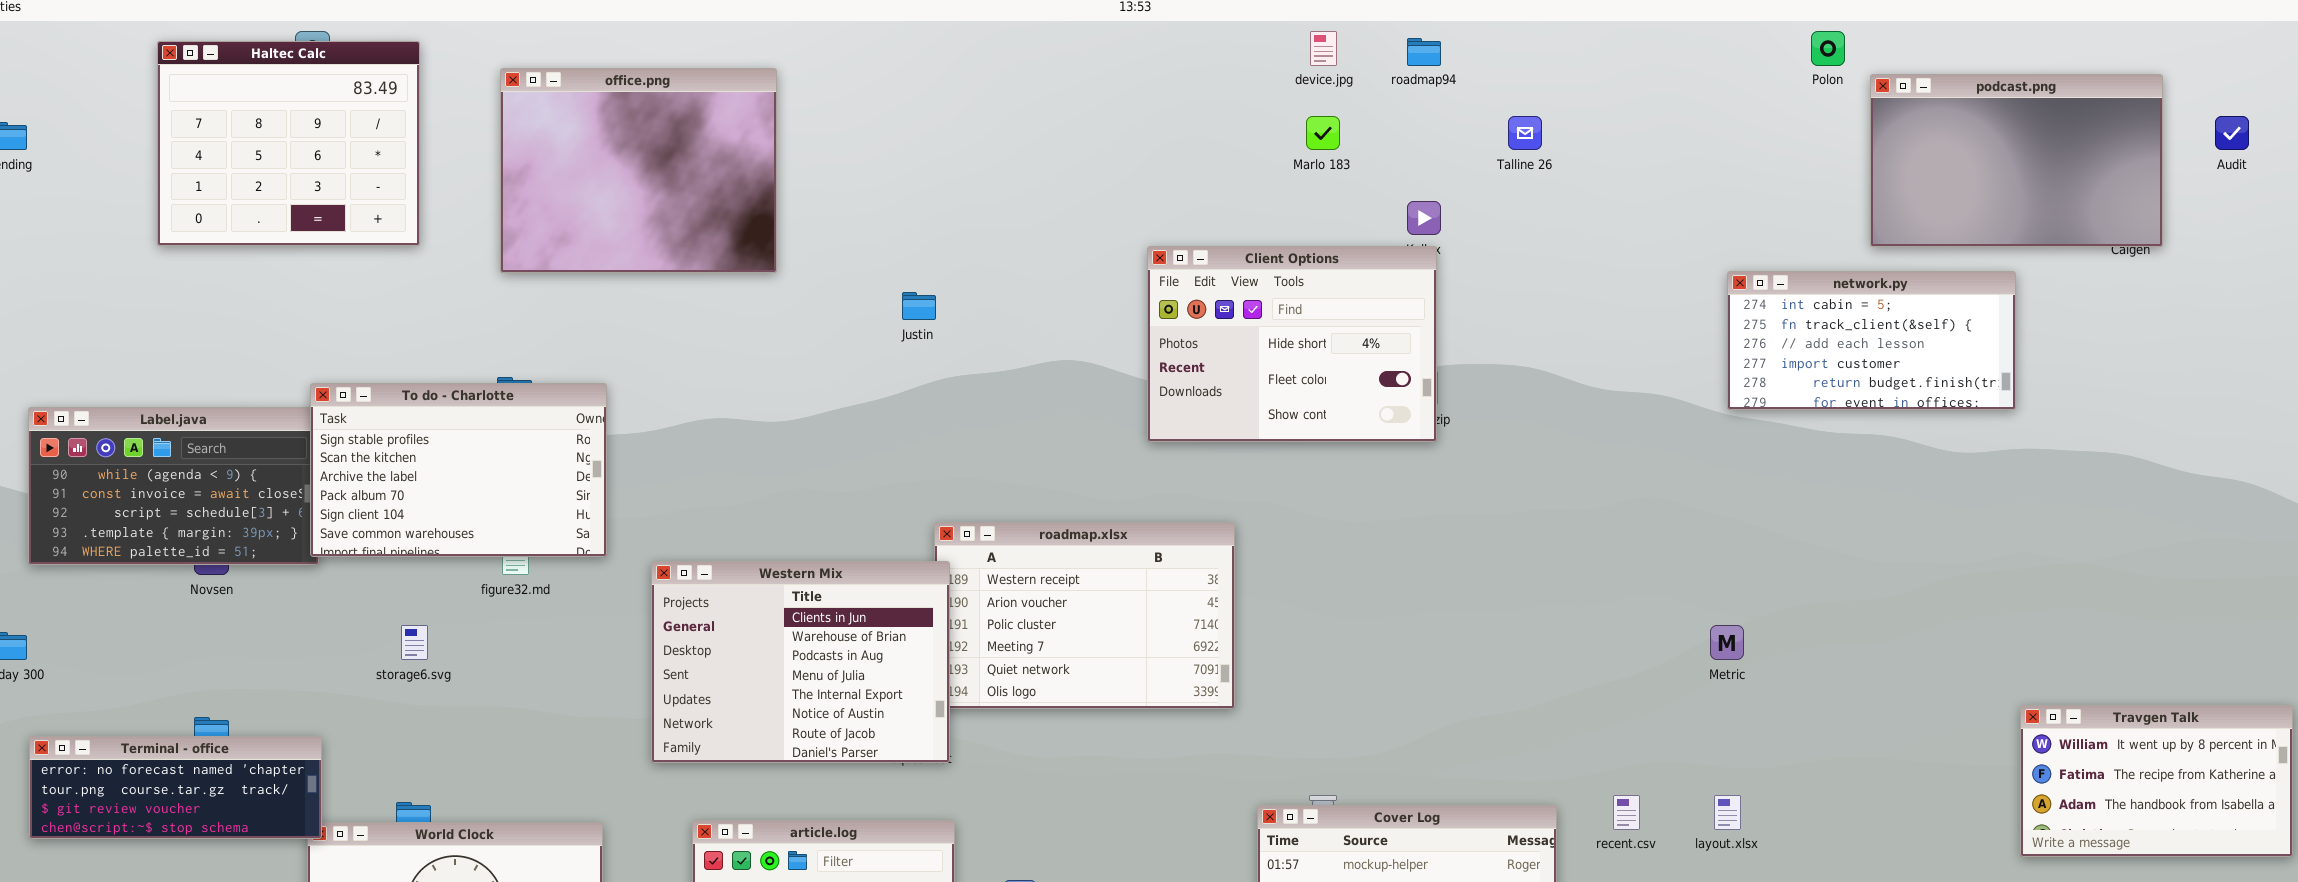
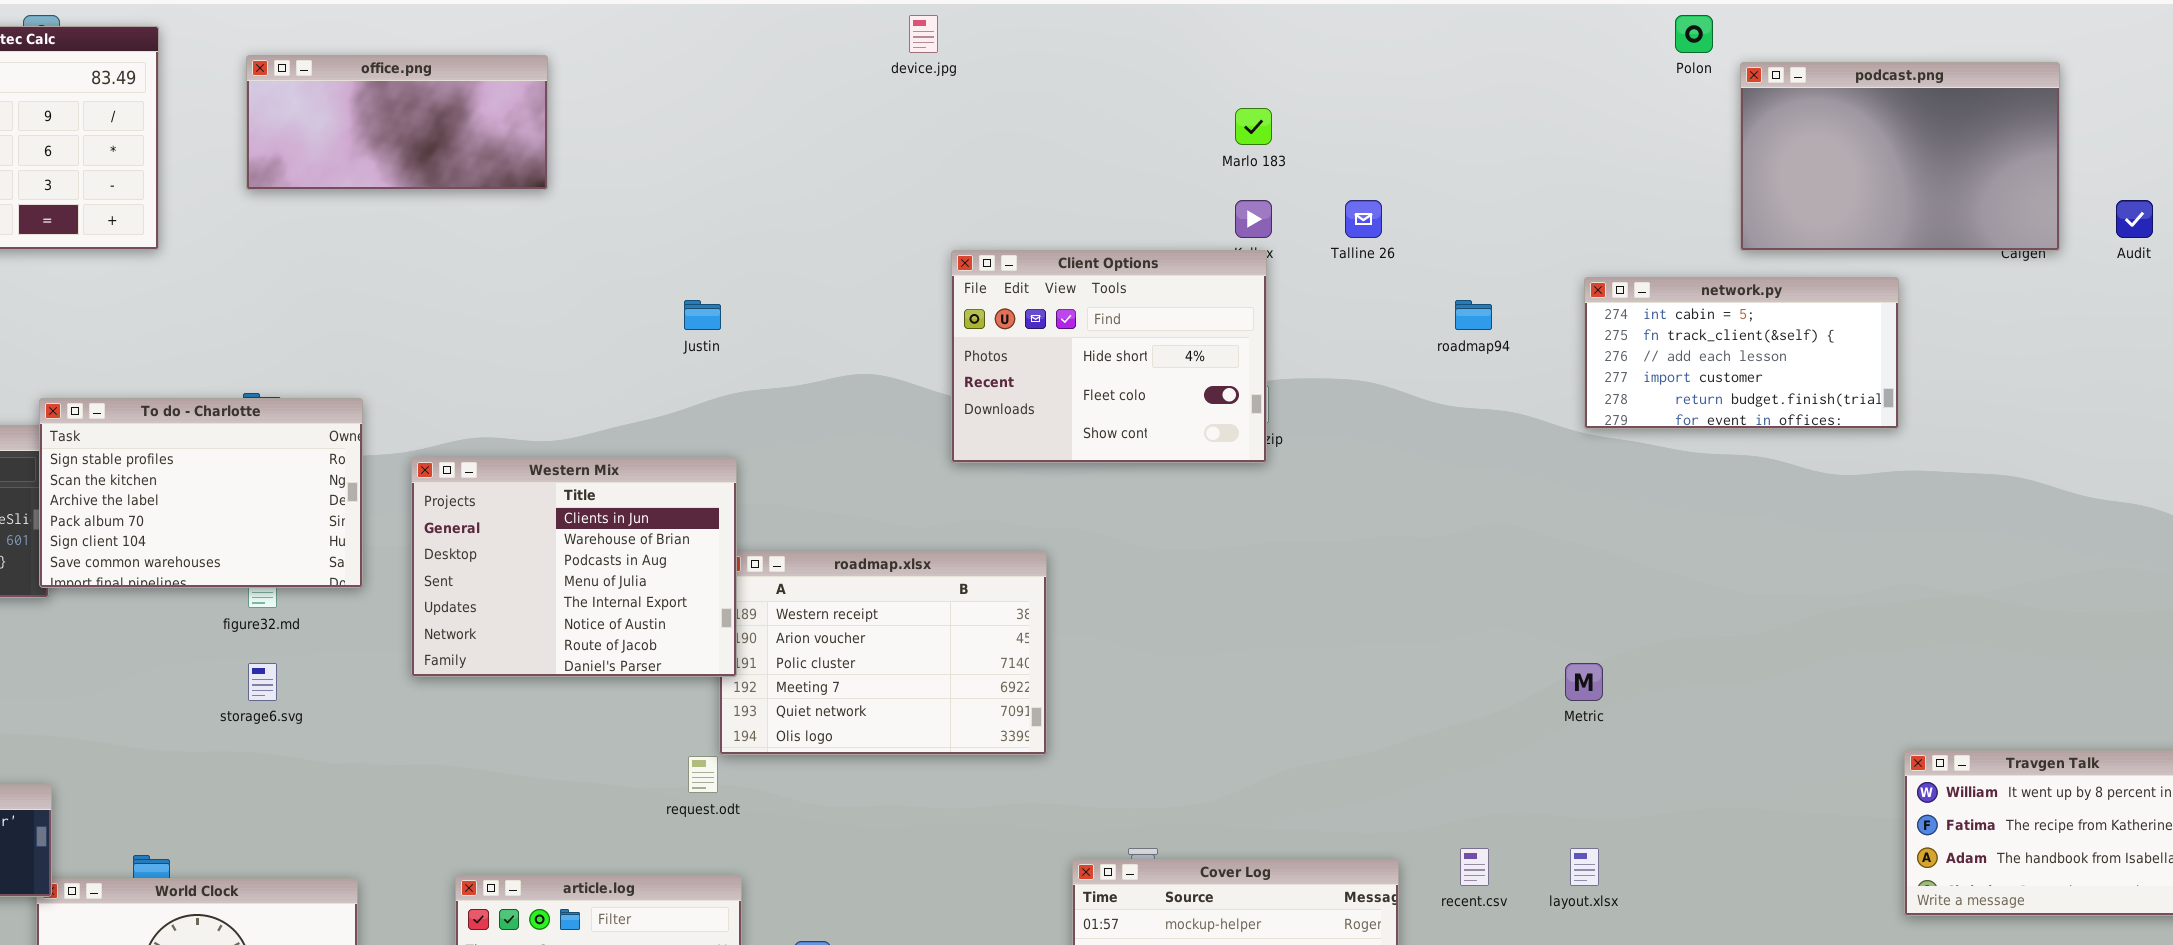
device.jpg: [1310,31,1337,66] -> [909,15,938,53], moved
roadmap94: [1407,38,1441,66] -> [1455,300,1492,330], moved
office.png: [500,68,777,273] -> [246,55,548,190], resized
Marlo 183: [1306,116,1340,150] -> [1235,108,1272,145], moved
Talline 26: [1508,116,1542,150] -> [1345,200,1382,238], moved
Audit: [2215,116,2249,150] -> [2116,200,2153,238], moved
Western Mix: [651,561,950,763] -> [411,457,737,677], moved
storage6.svg: [401,625,428,660] -> [248,663,277,701], moved

